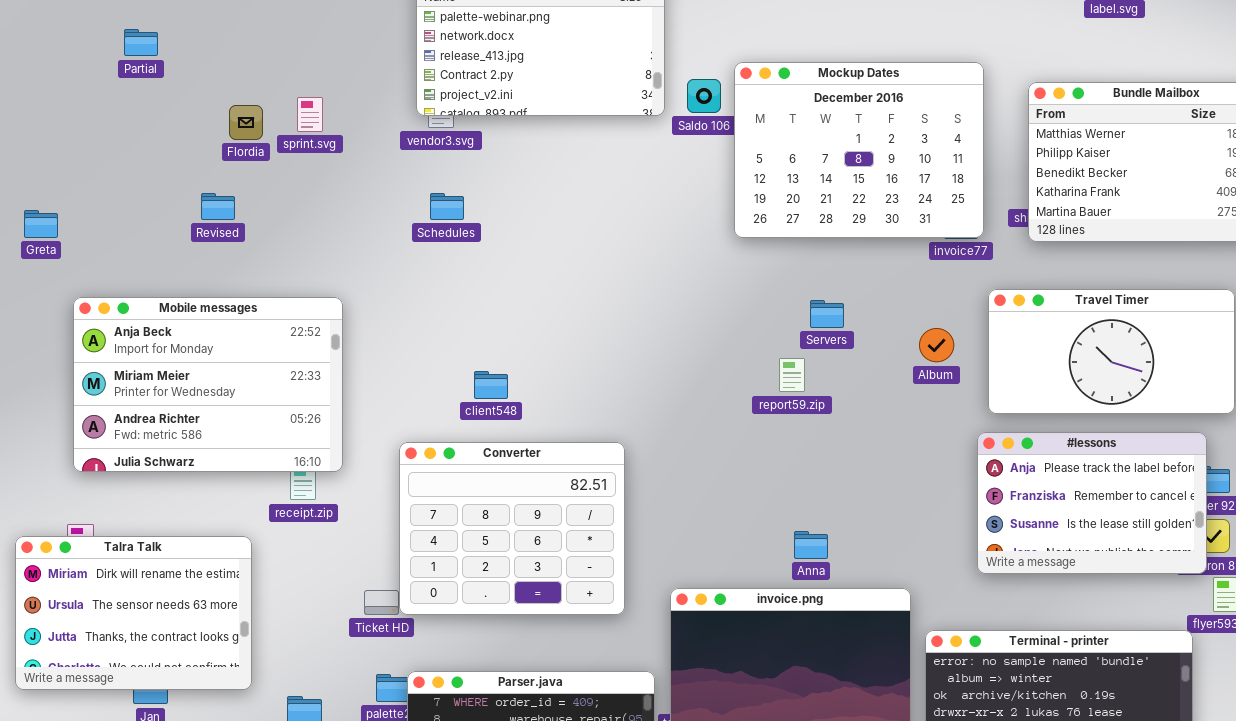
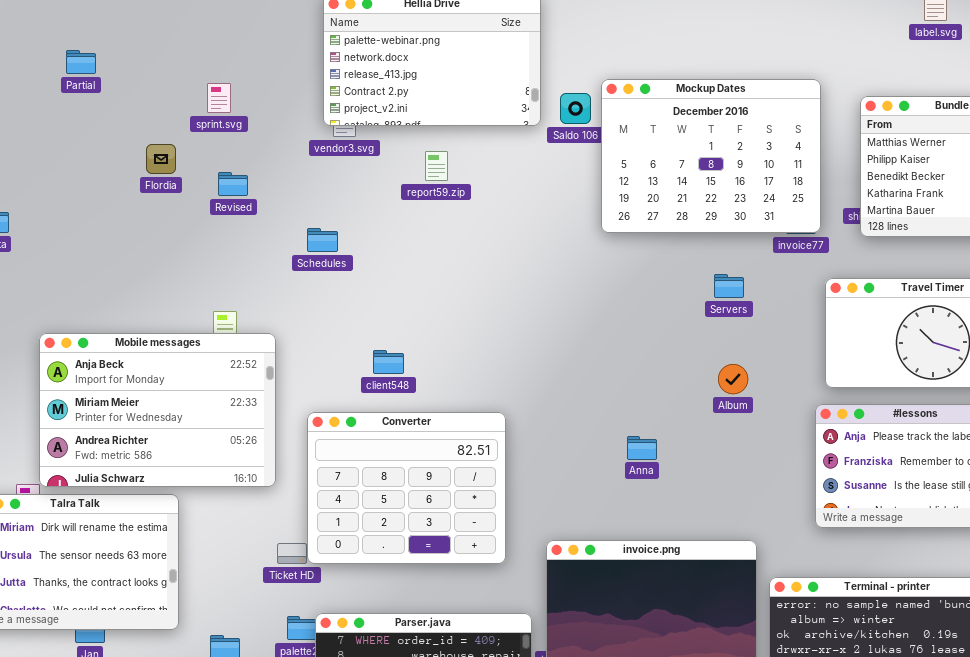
sprint.svg: [297,97,323,132] -> [207,83,231,113], moved
Flordia: [229,105,263,140] -> [146,144,176,174], moved
Revised: [201,193,235,220] -> [218,172,248,196], moved
Schedules: [430,193,464,220] -> [307,228,338,252], moved
Mobile messages: [73,297,343,472] -> [39,333,276,487], moved
Servers: [810,300,844,328] -> [714,274,744,298], moved
Album: [919,328,954,362] -> [718,364,748,394], moved
report59.zip: [779,358,805,392] -> [425,151,448,181], moved
Anna: [794,531,828,559] -> [627,436,657,460], moved

